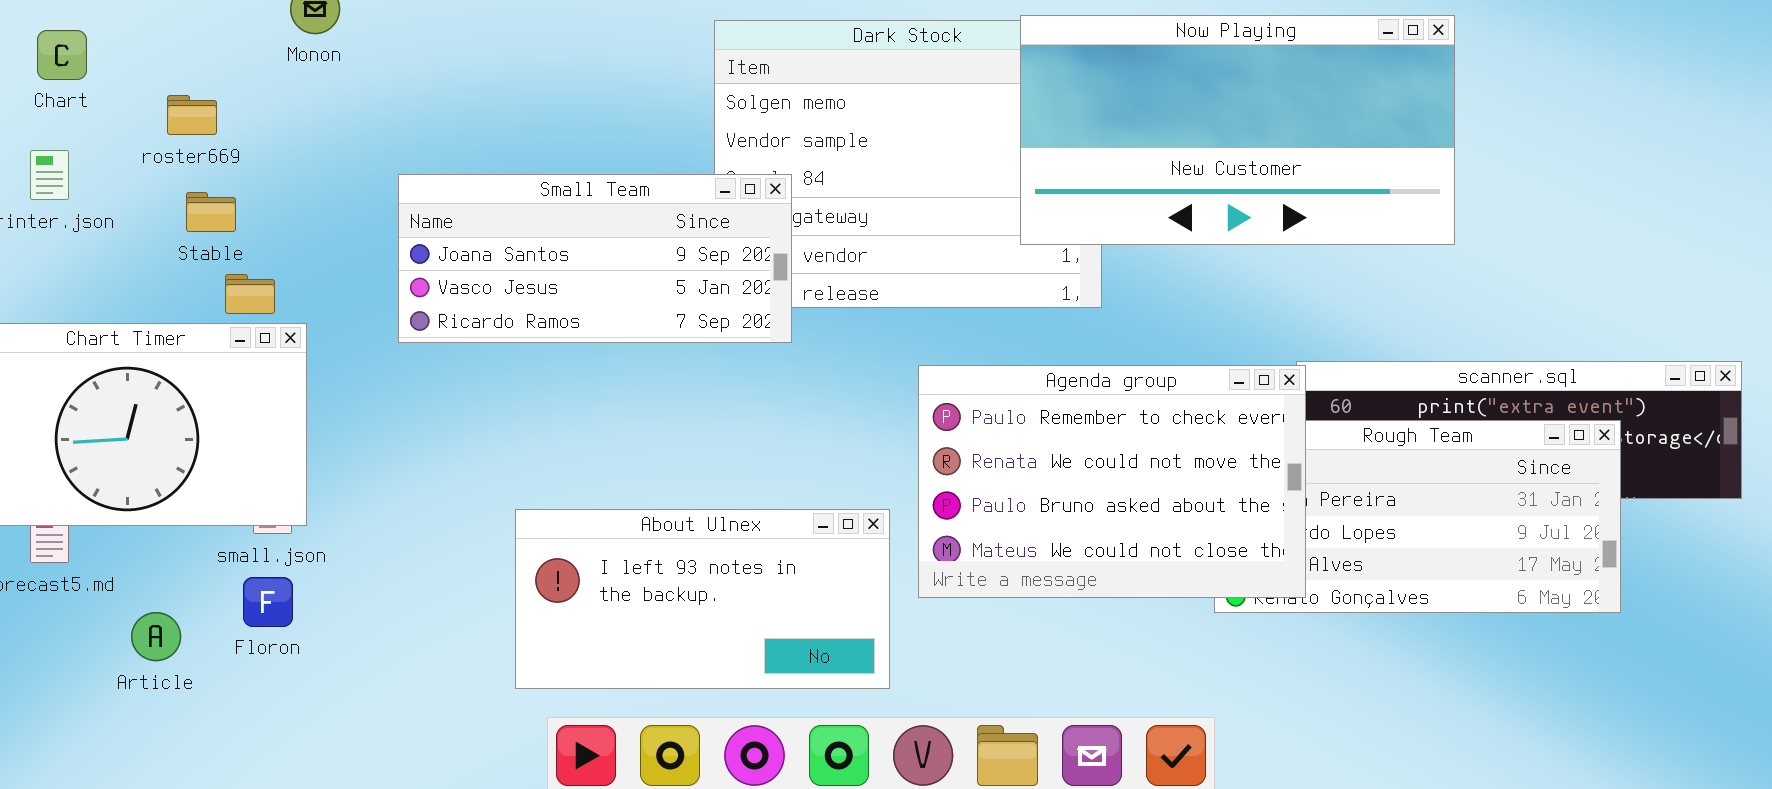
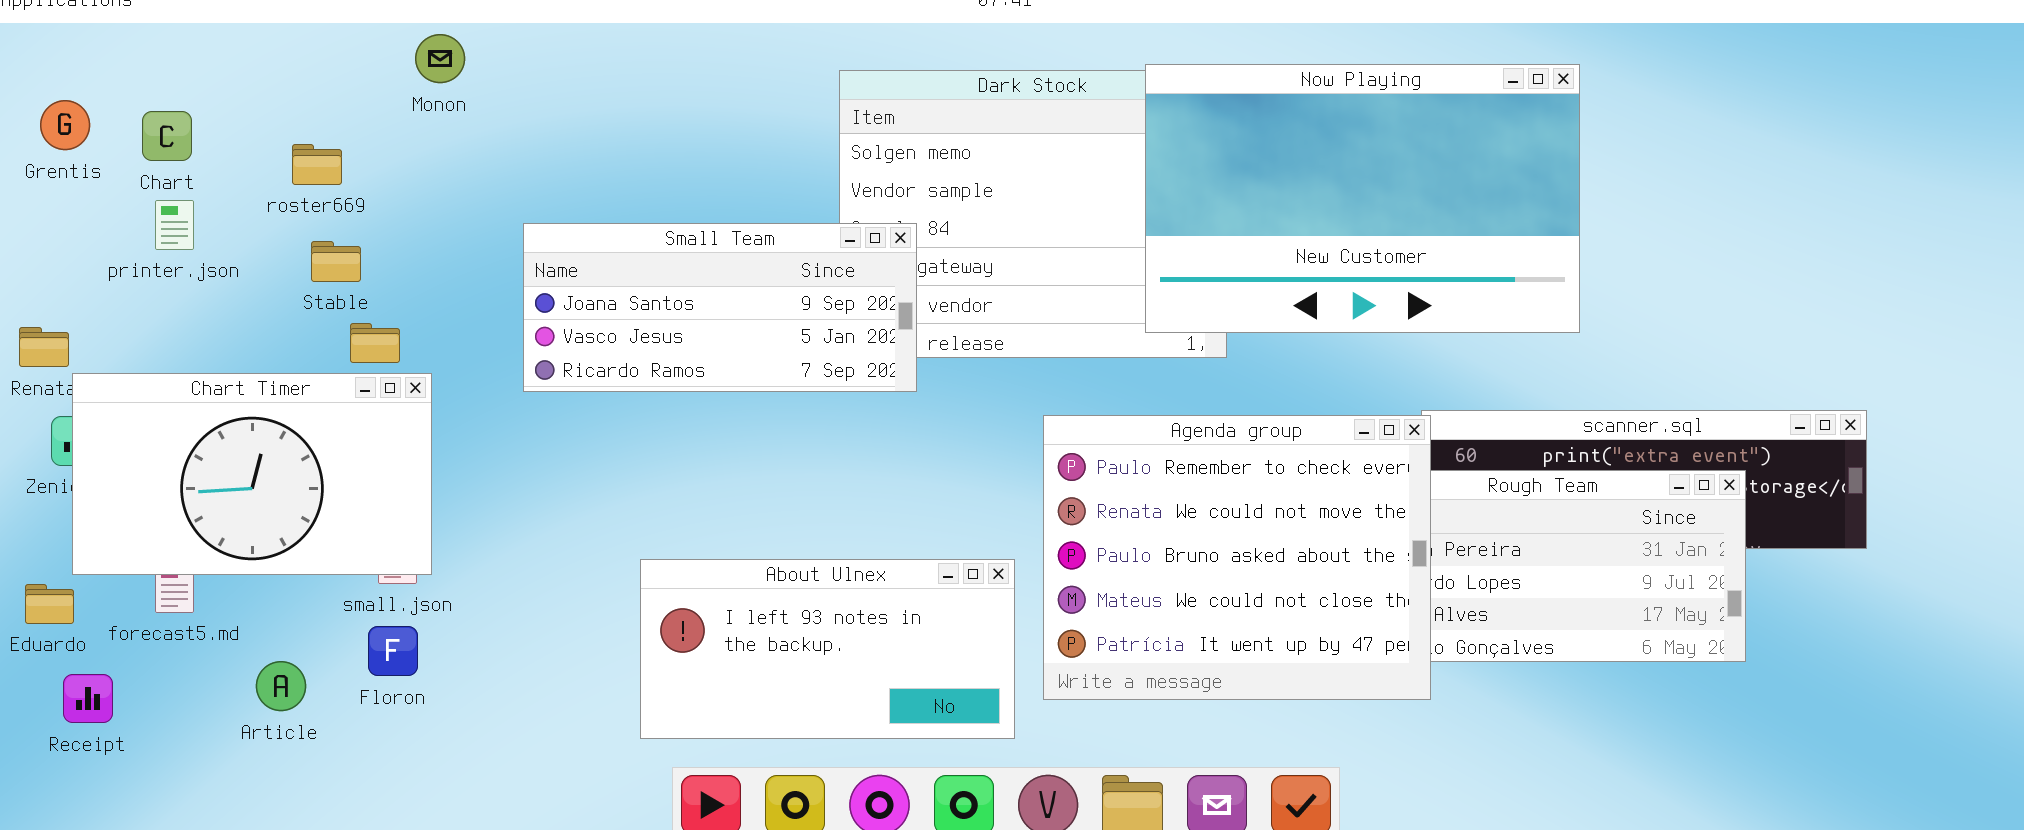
Now Playing: [1020,15,1455,245] -> [1145,64,1580,333], resized
Chart: [37,30,87,80] -> [142,111,192,161], moved
Agenda group: [918,365,1306,598] -> [1043,415,1431,700], resized

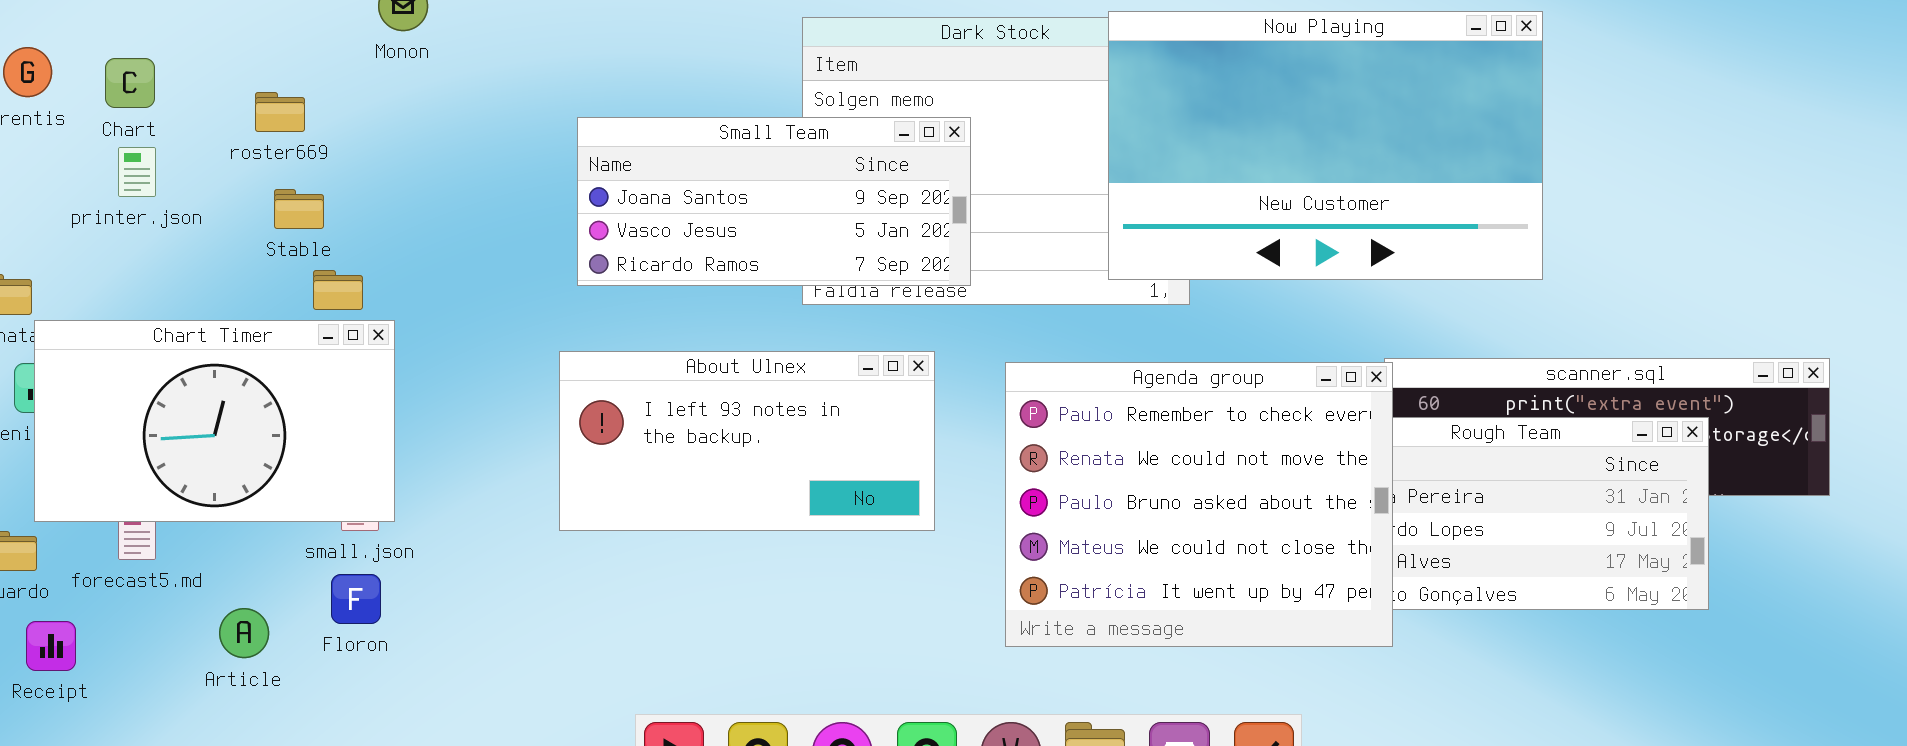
Small Team: [523,223,917,392] -> [577,117,971,286], moved
About Ulnex: [640,559,1015,739] -> [559,351,935,531], moved

